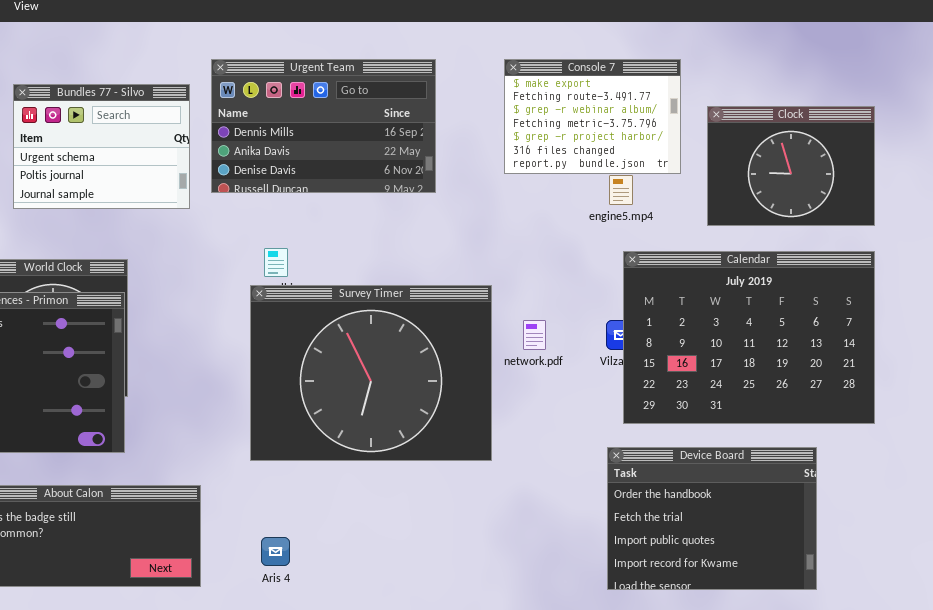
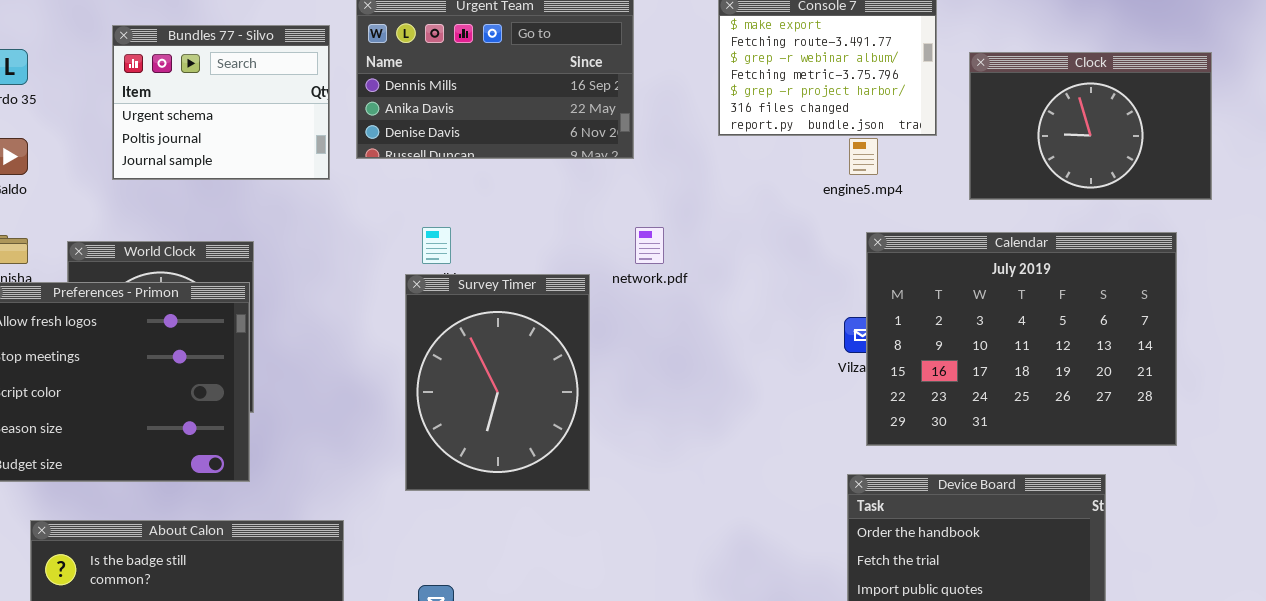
Clock: [707,106,875,226] -> [969,52,1212,200], resized
Survey Timer: [250,285,492,461] -> [405,274,590,491], resized
network.pdf: [523,320,546,350] -> [635,227,664,264], moved

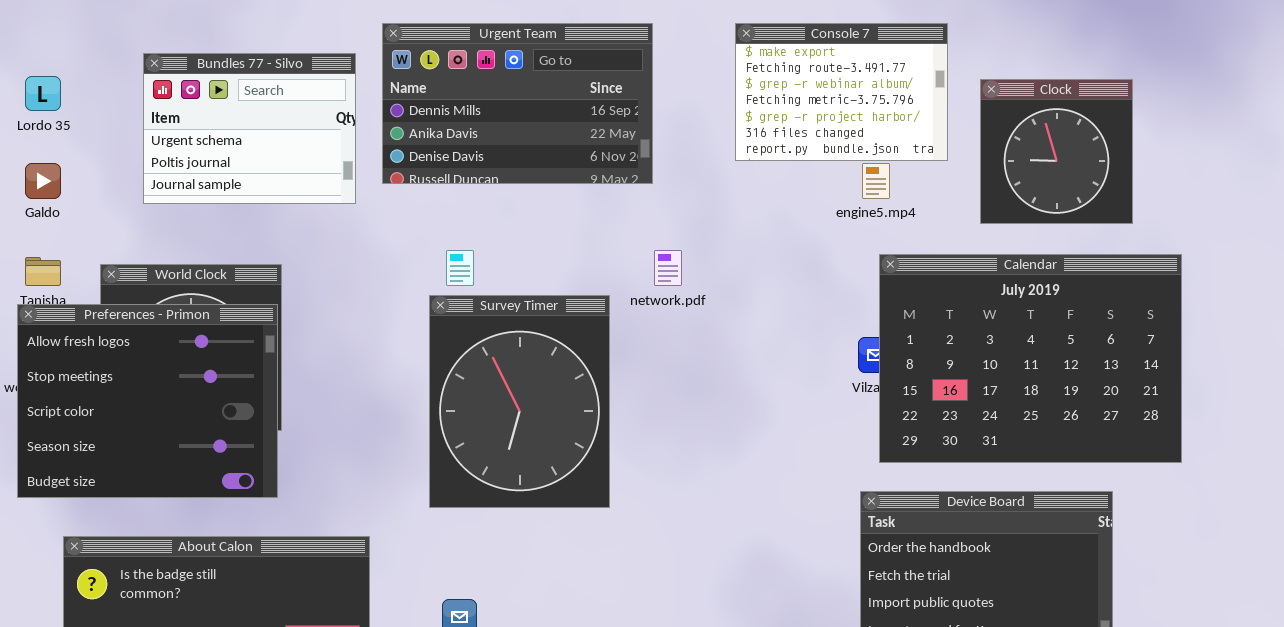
Clock: [969,52,1212,200] -> [980,79,1133,224], resized

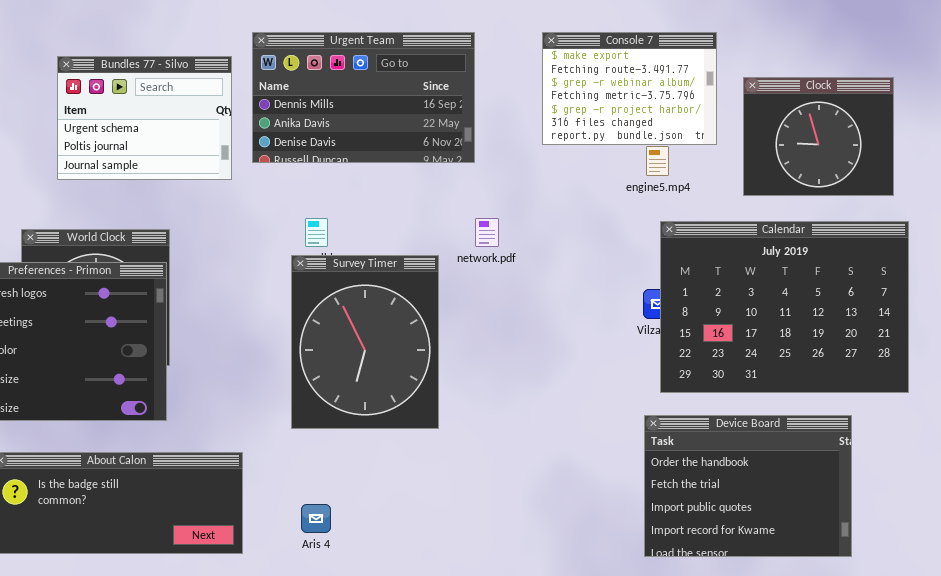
Clock: [980,79,1133,224] -> [743,77,894,196], resized

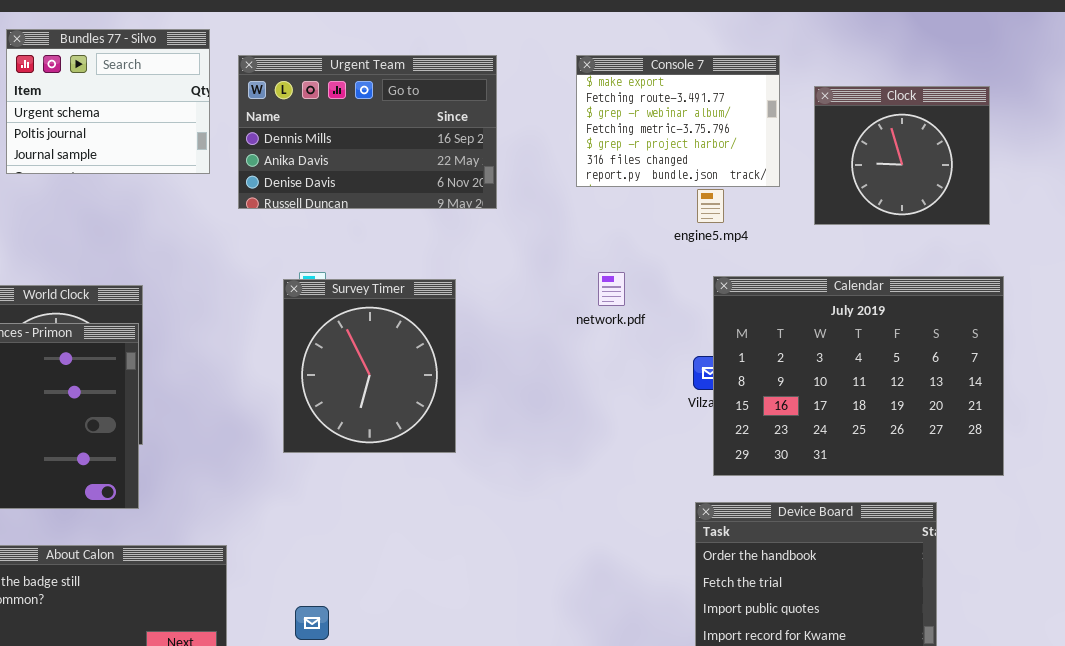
Bundles 77 - Silvo: [57,56,232,180] -> [6,29,210,174], moved
Clock: [743,77,894,196] -> [814,86,990,225], moved
network.pdf: [475,218,499,247] -> [598,272,625,306], moved
Survey Timer: [291,255,439,429] -> [283,279,456,453], moved, resized

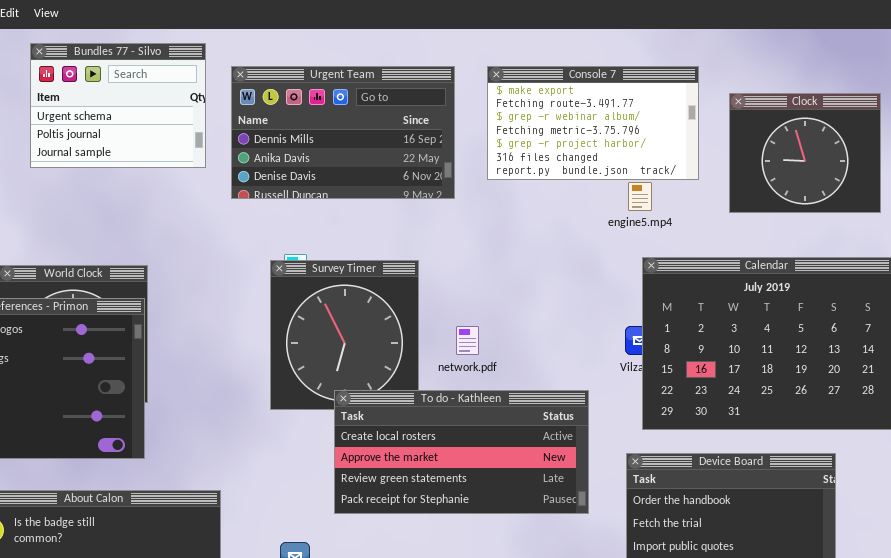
Console 7: [576,55,780,187] -> [487,66,699,180], resized
network.pdf: [598,272,625,306] -> [456,326,479,355], moved
To do - Kathleen: none -> [334,390,589,514], opened

